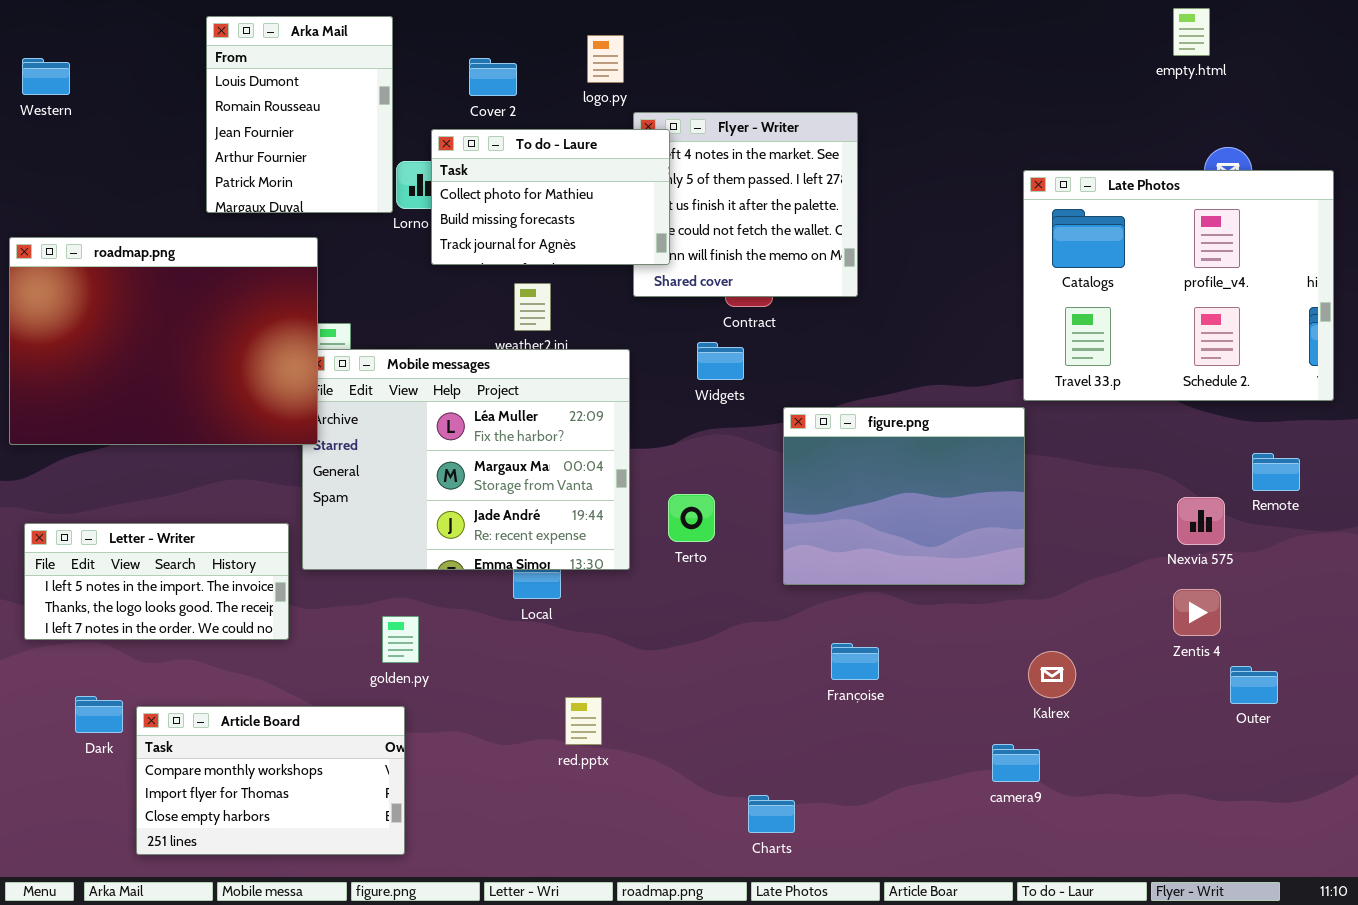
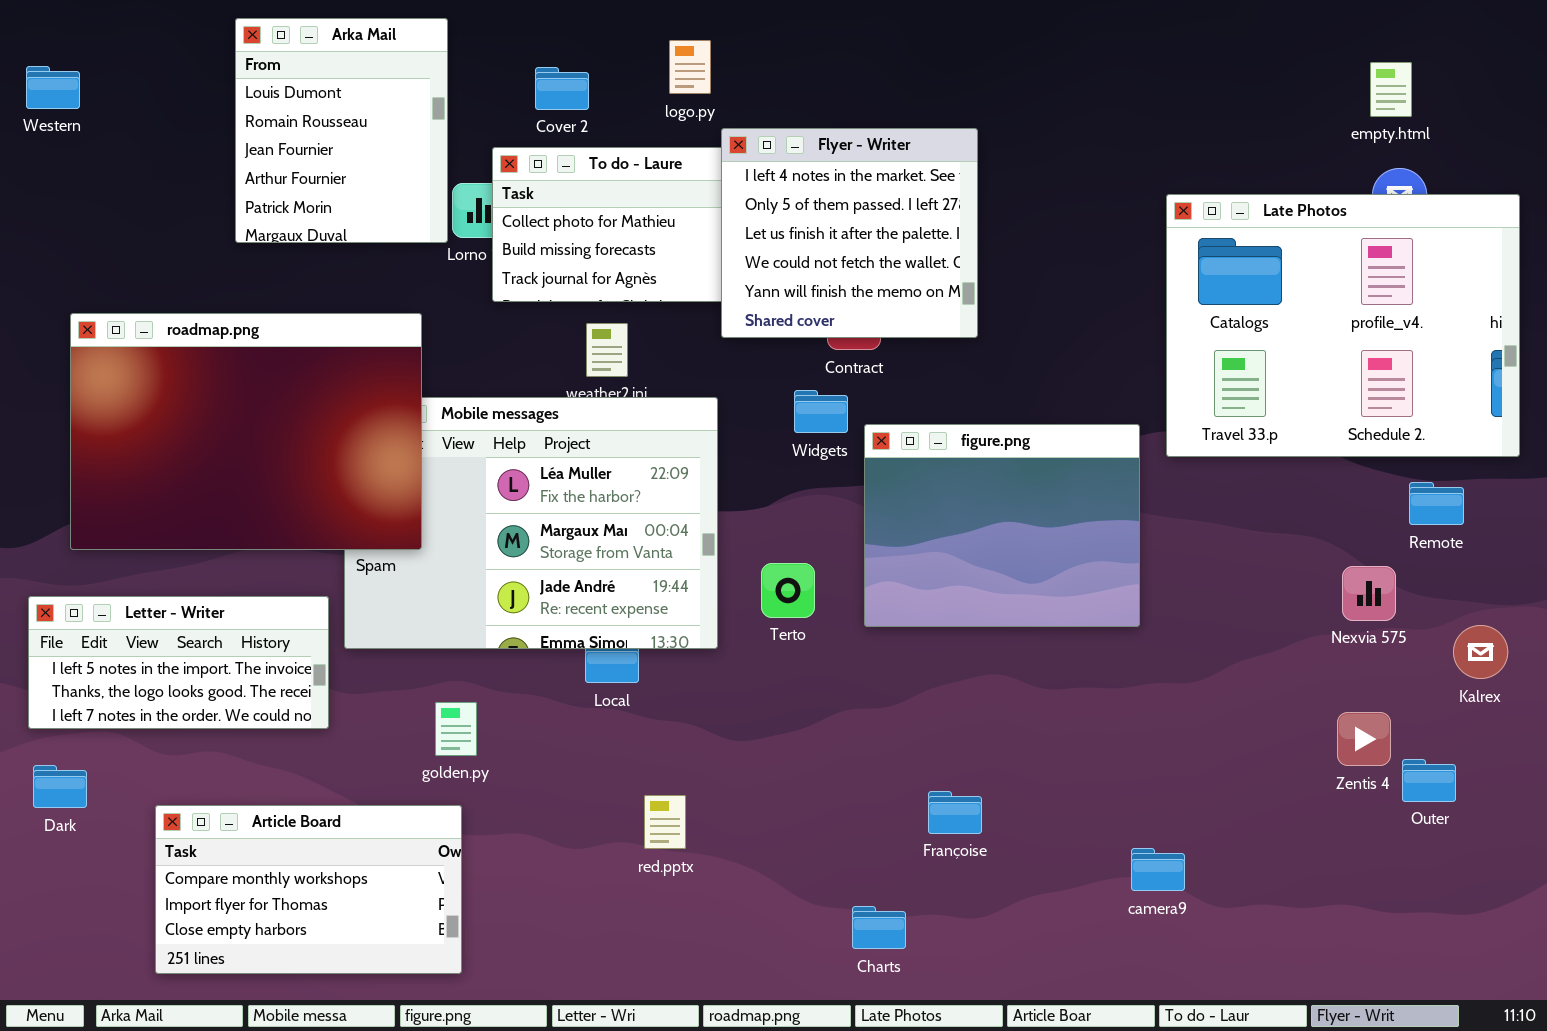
empty.html: [1173,8,1210,56] -> [1370,62,1412,117], moved
Flyer - Writer: [633,112,858,297] -> [721,128,978,338], raised
roadmap.png: [9,237,318,445] -> [70,313,422,550], moved
figure.png: [783,407,1025,585] -> [864,424,1140,627], moved
Remote: [1252,453,1300,491] -> [1409,482,1464,525], moved
Zentis 4: [1173,589,1221,636] -> [1337,712,1391,766], moved
Françoise: [831,643,879,680] -> [928,791,982,834], moved
Kalrex: [1028,651,1076,698] -> [1453,625,1508,679], moved
Dark: [75,696,123,733] -> [33,765,87,808], moved

